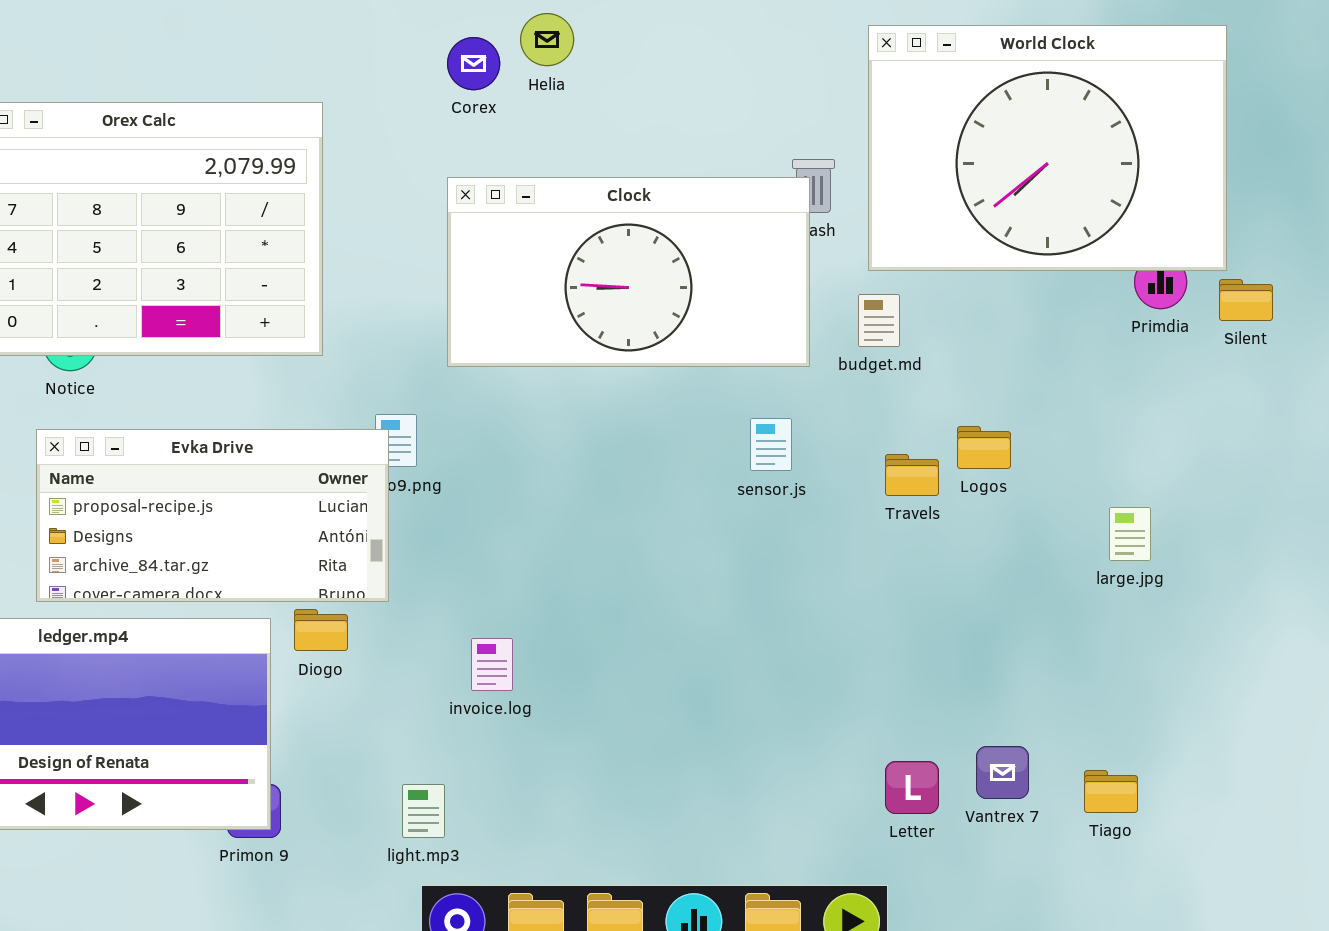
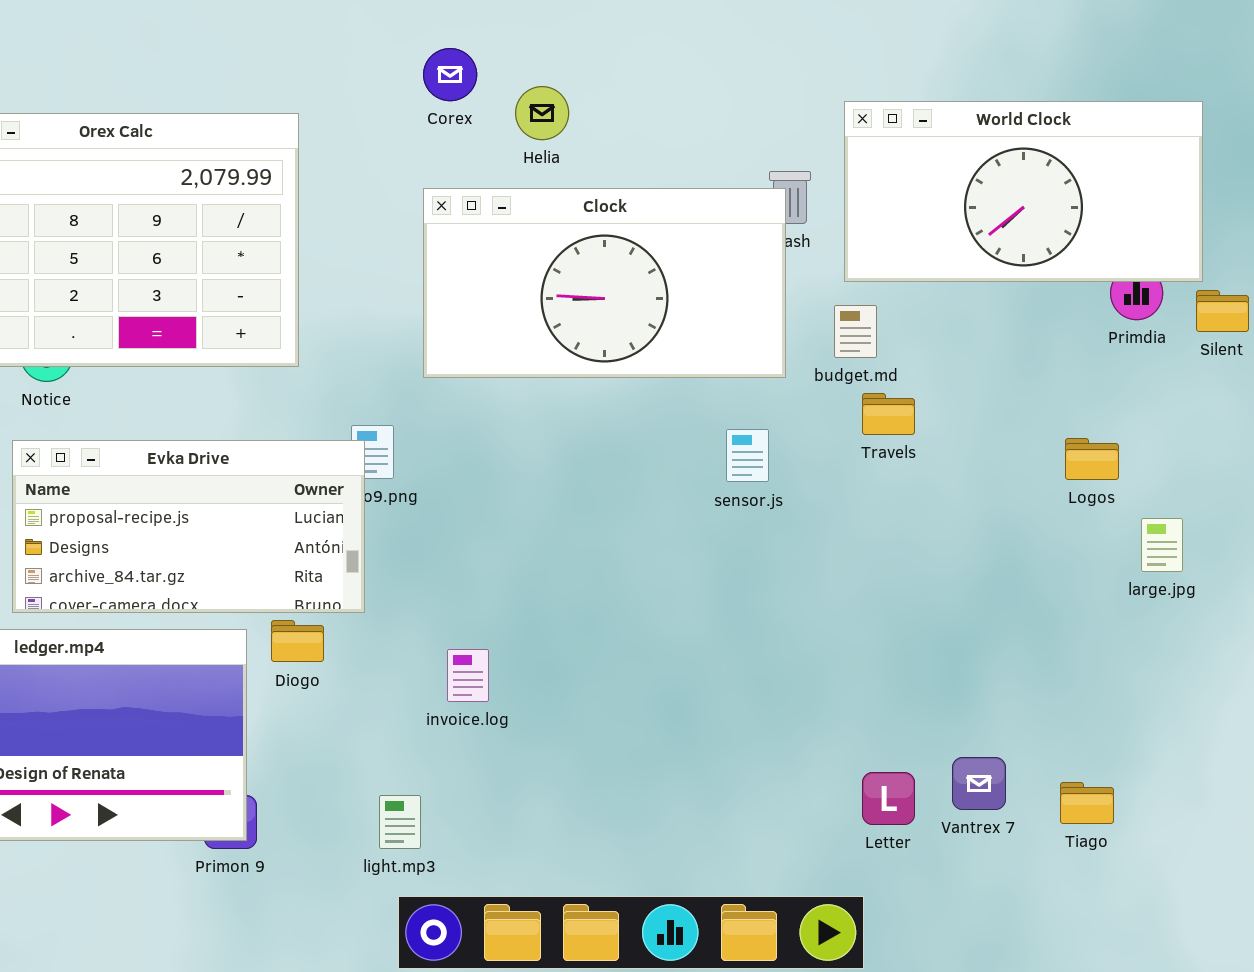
Helia: [520,13,574,66] -> [515,86,569,140], moved
World Clock: [868,25,1227,271] -> [844,101,1203,282], resized
Logos: [957,426,1011,469] -> [1065,438,1119,480], moved
Travels: [885,454,939,496] -> [862,393,915,435], moved
large.jpg: [1109,507,1151,561] -> [1141,518,1183,572], moved

